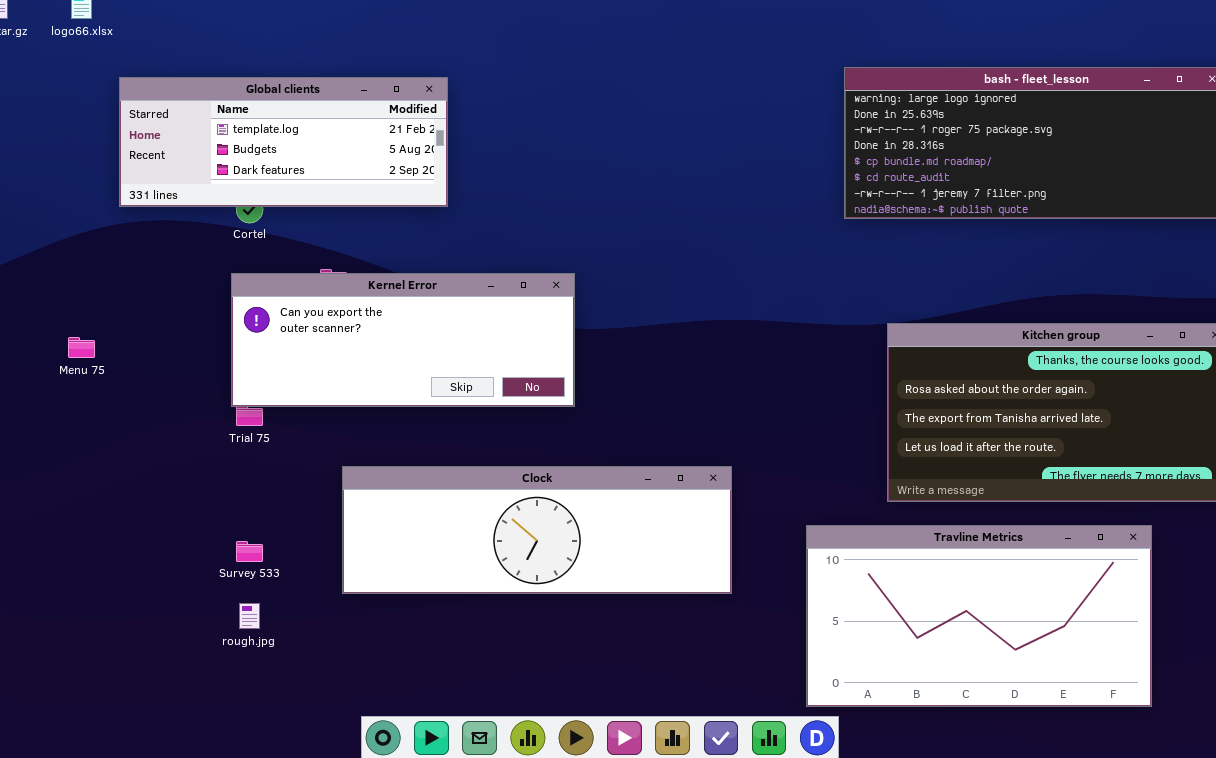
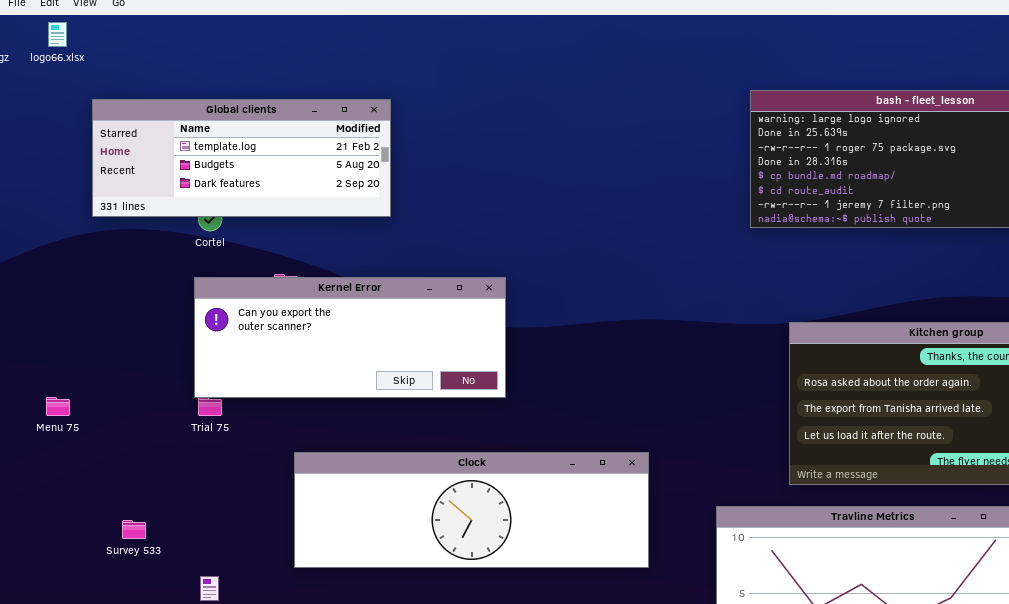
Menu 75: [68,337,95,358] -> [46,397,70,416], moved
Survey 533: [236,541,263,562] -> [122,520,146,539], moved

